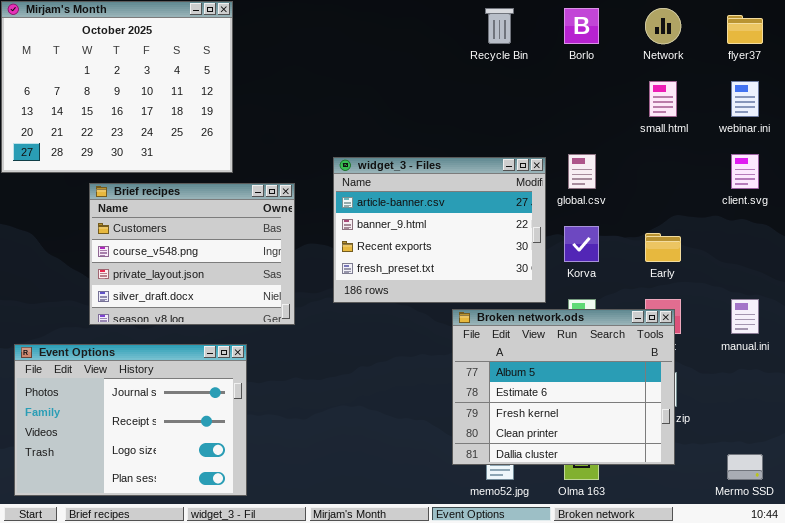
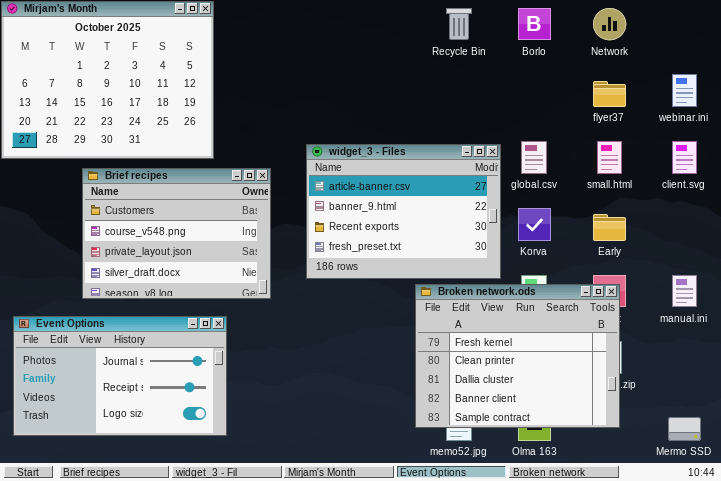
flyer37: [727,15,763,44] -> [593,81,626,107], moved
small.html: [649,81,677,117] -> [597,141,622,174], moved
Broken network.ods: [452,309,675,465] -> [415,284,620,428], scrolled down 2 rows
Event Options: [14,344,247,496] -> [13,316,227,436], resized

